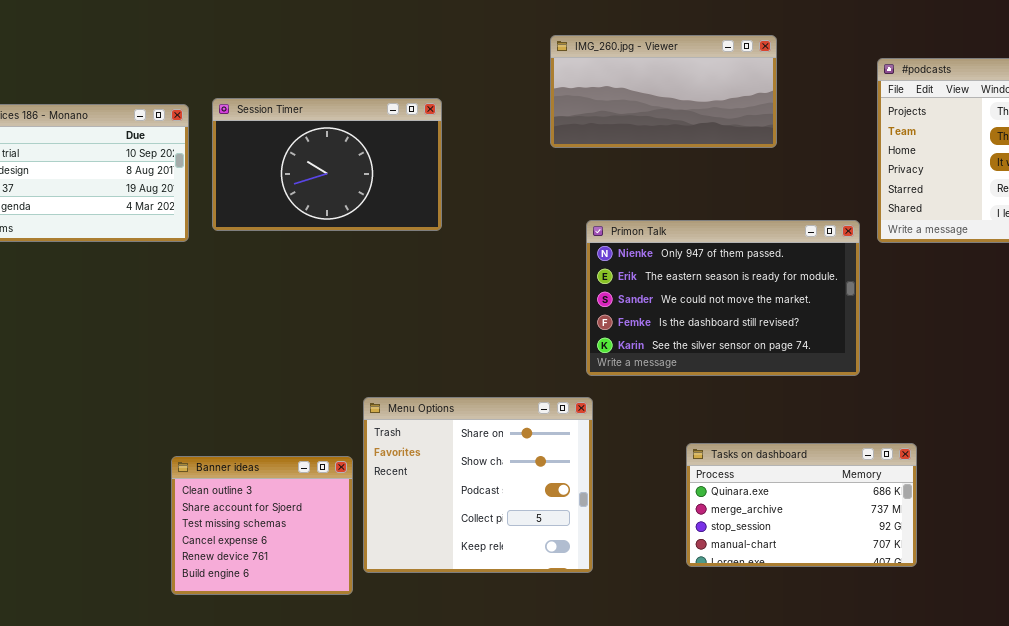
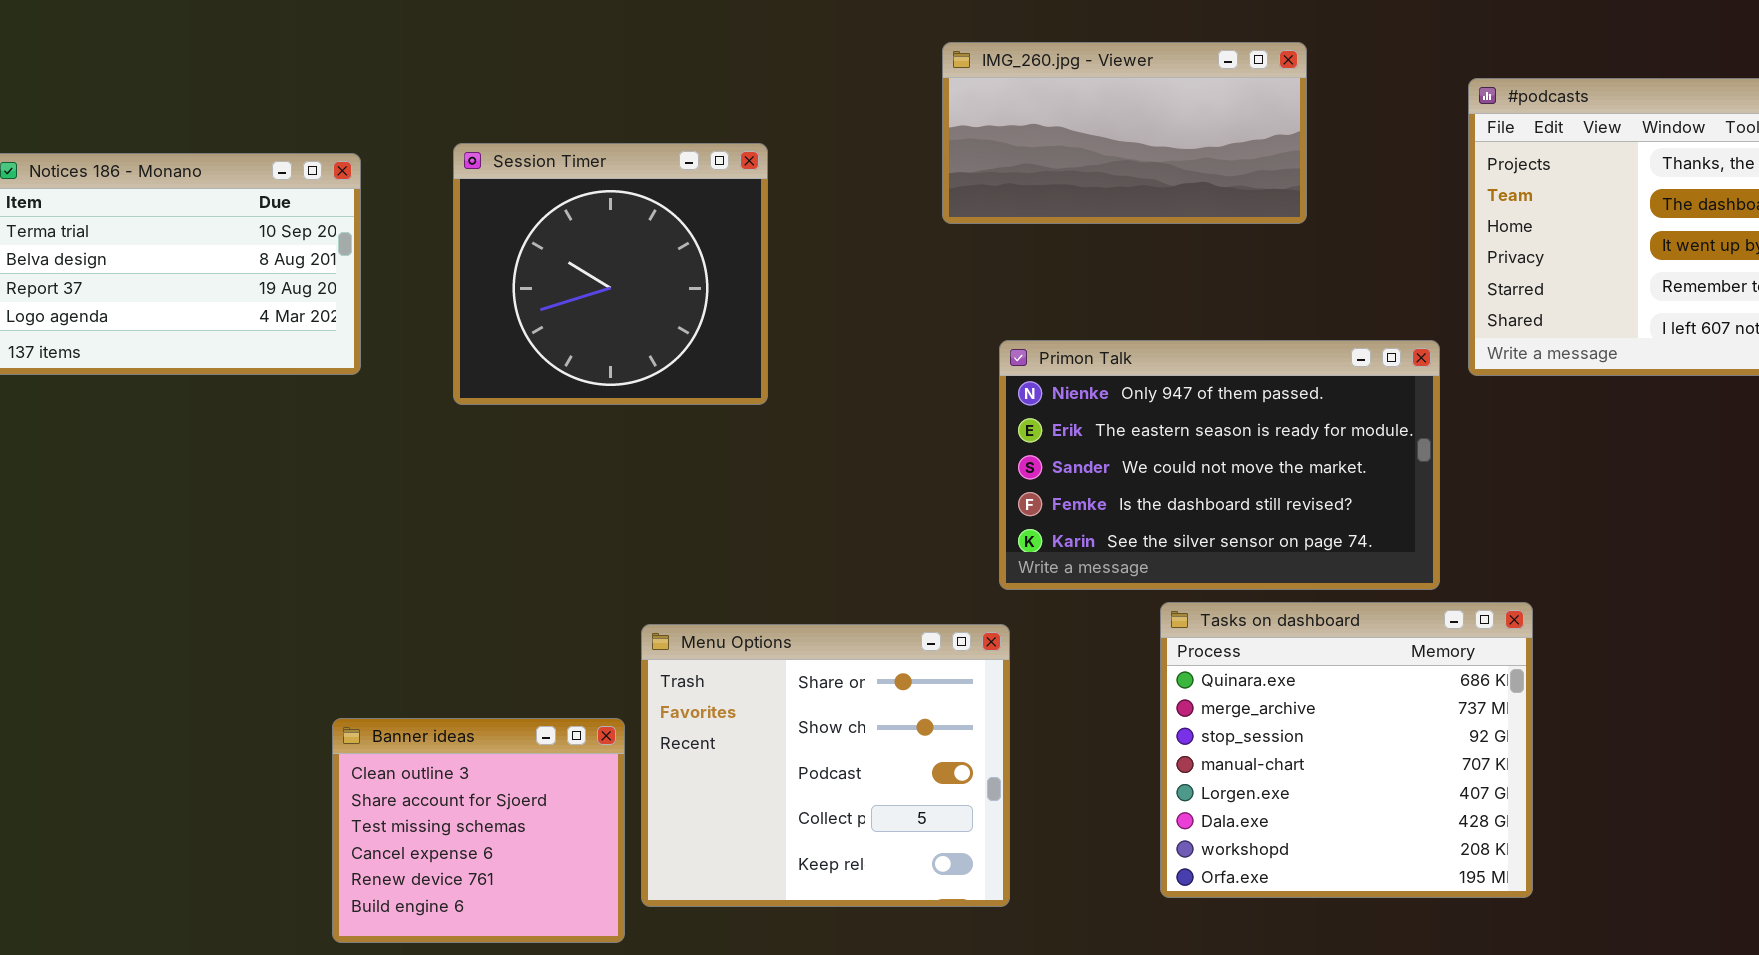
Session Timer: [212,98,442,231] -> [453,143,768,405], resized
Tasks on dashboard: [686,443,917,567] -> [1160,602,1533,898], resized

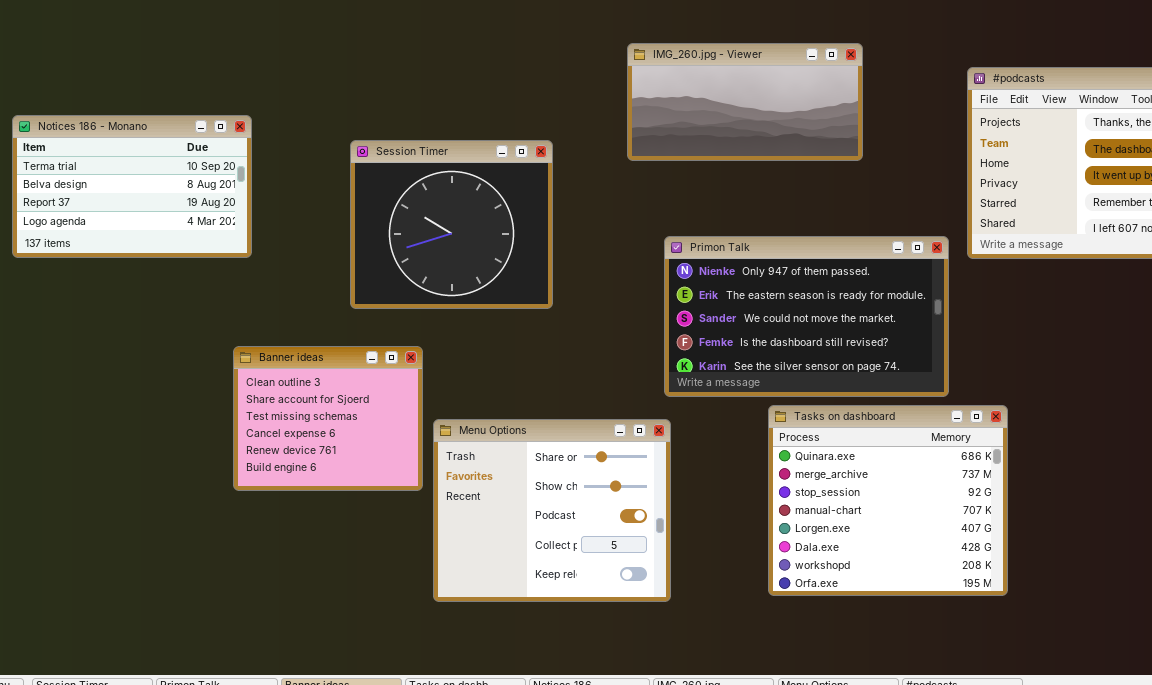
Session Timer: [453,143,768,405] -> [350,140,553,309], moved
Banner ideas: [332,718,625,943] -> [233,346,423,491], moved

